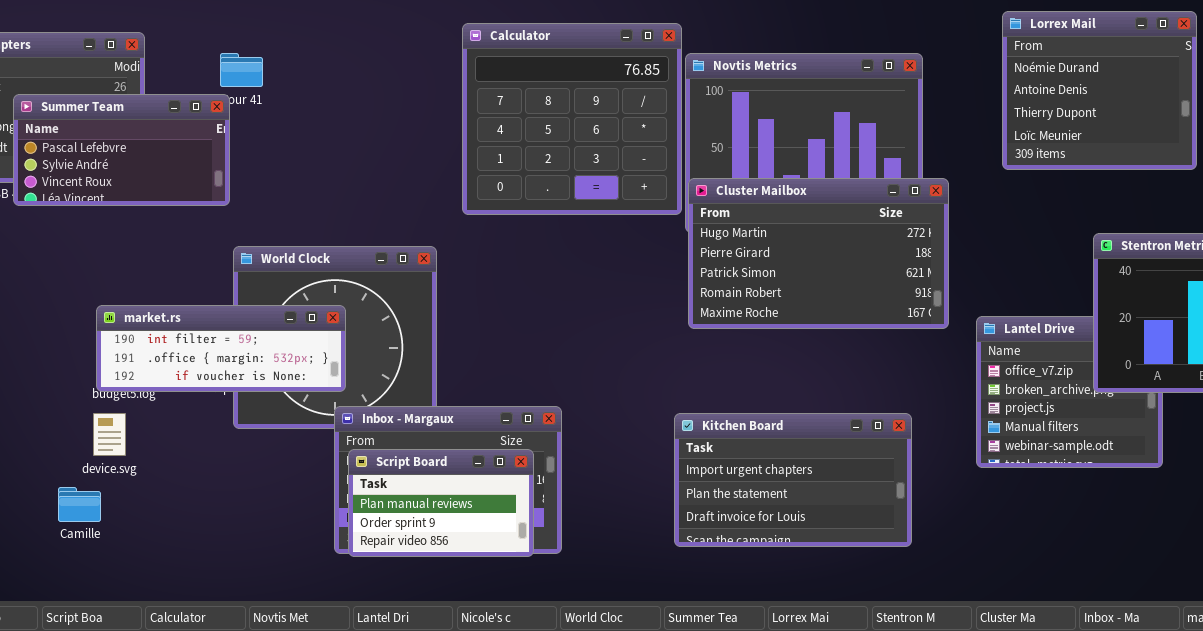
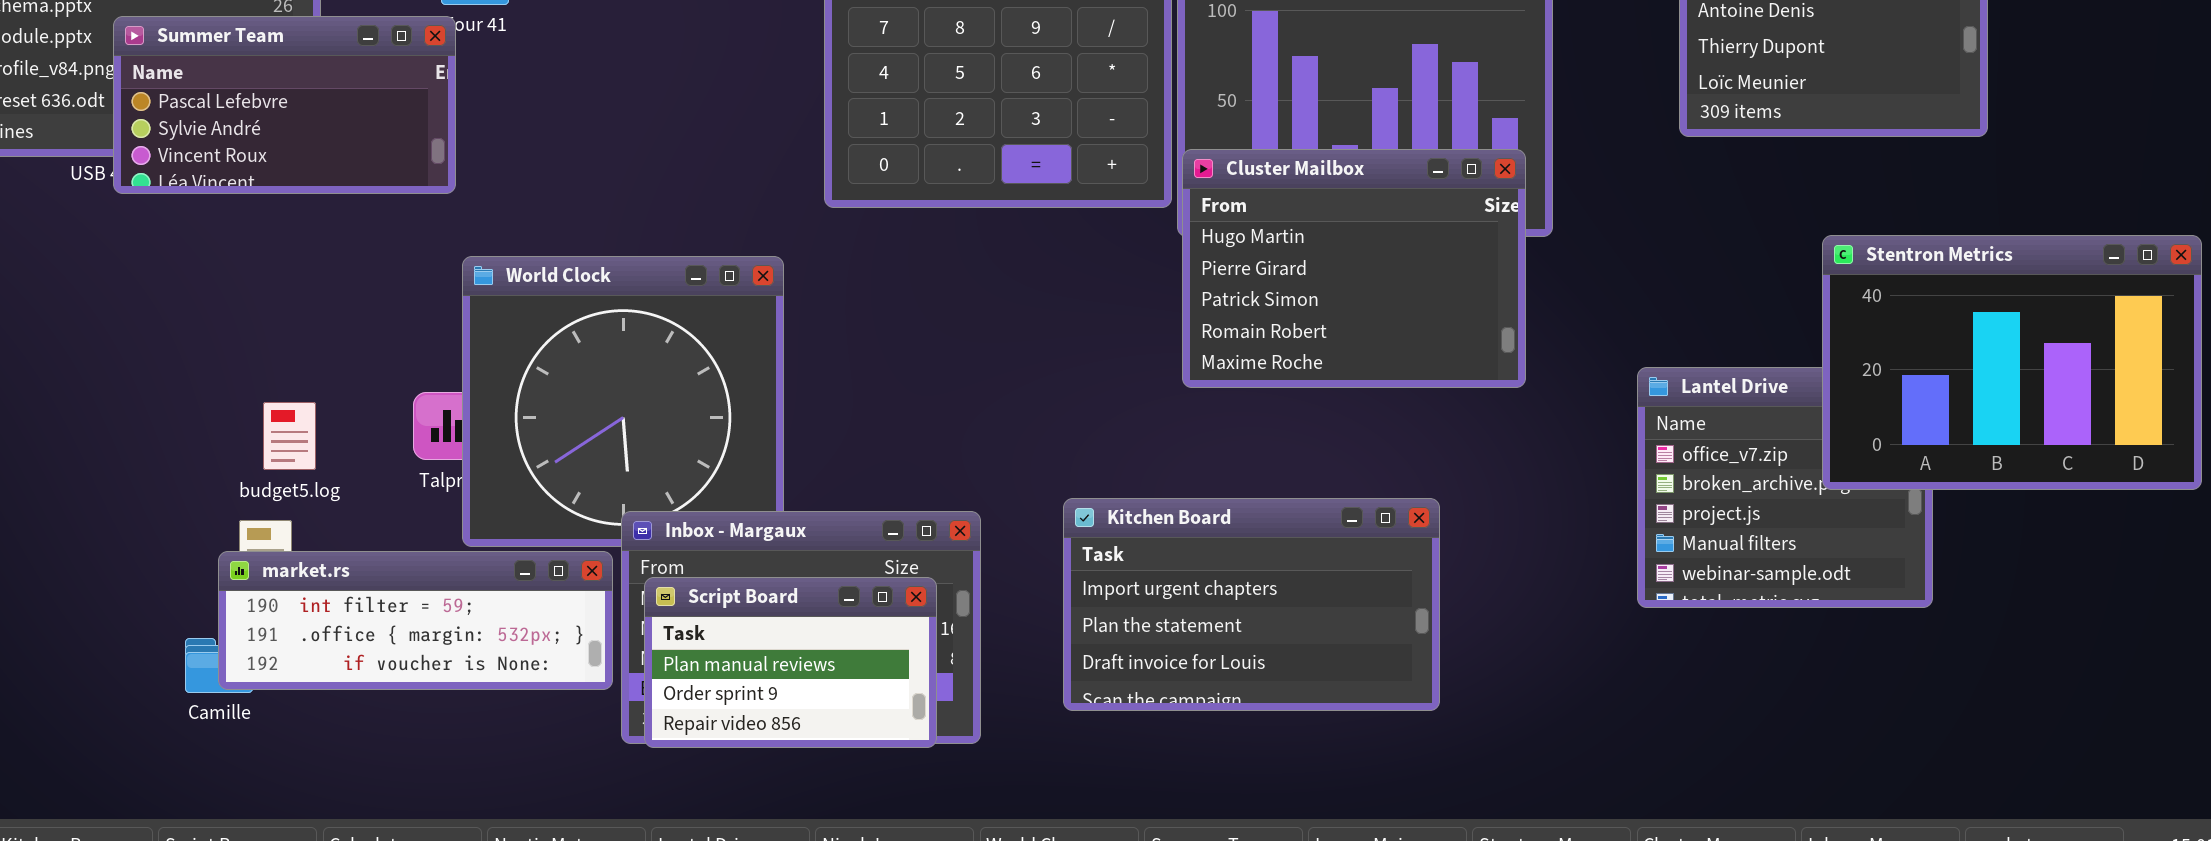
Cluster Mailbox: [688,178,949,329] -> [1182,149,1526,388], resized
market.rs: [96,305,346,392] -> [218,551,613,690], moved
Kitchen Board: [674,413,912,547] -> [1063,498,1440,711], moved

